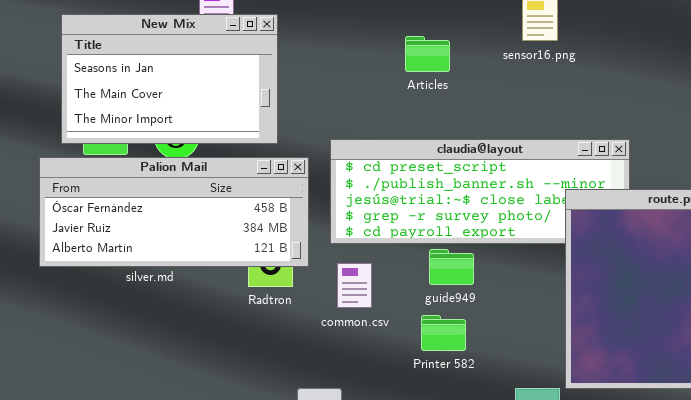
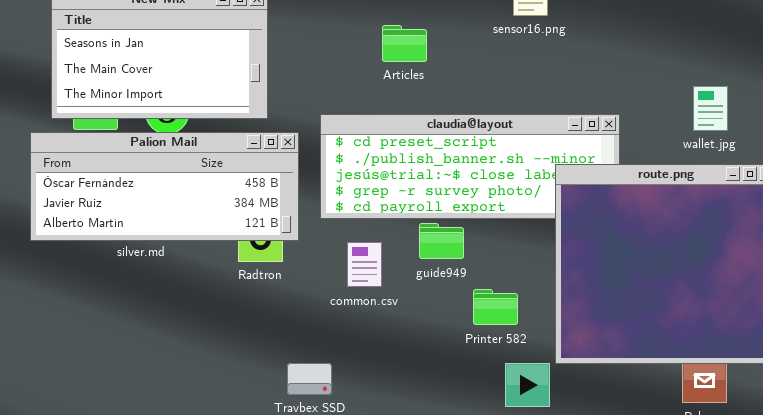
Articles: [405,36,450,72] -> [382,25,427,62], moved
common.csv: [337,263,372,308] -> [347,242,382,287], moved
Printer 582: [421,315,466,351] -> [473,289,518,325], moved

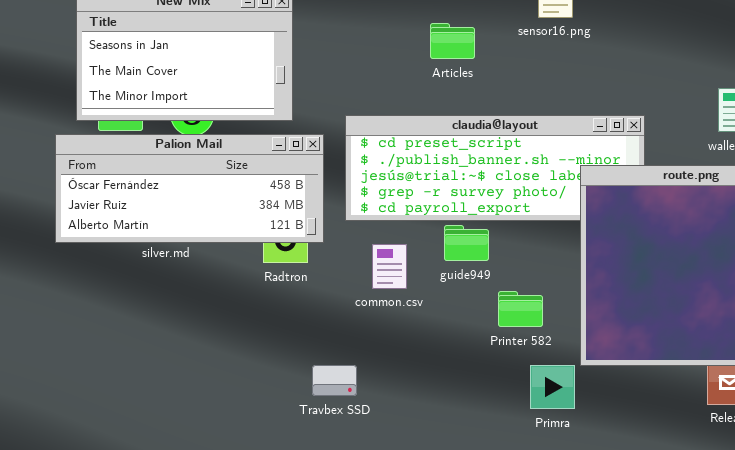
Articles: [382,25,427,62] -> [430,23,475,59], moved

